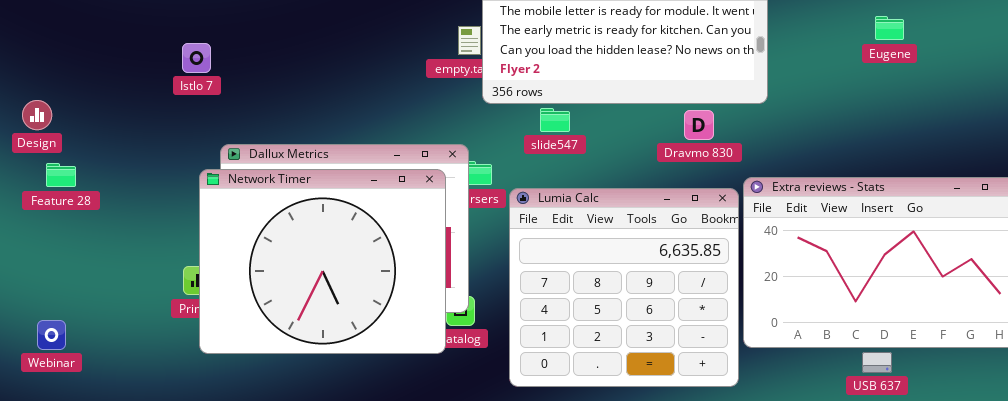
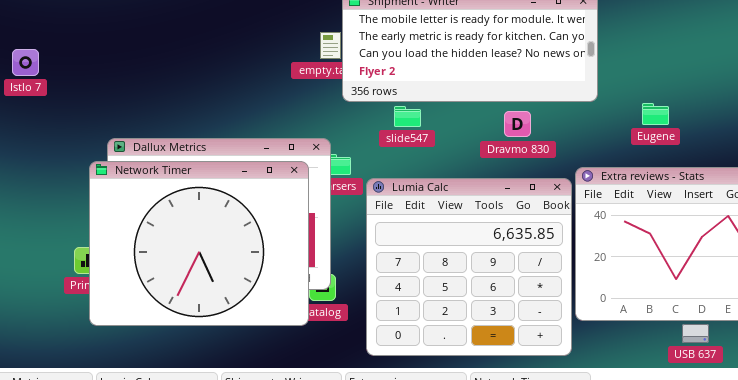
Eugene: [875,16,904,40] -> [642,103,669,125], moved
Istlo 7: [182,43,211,73] -> [12,49,39,76], moved
Dravmo 830: [684,110,714,140] -> [504,111,531,137], moved

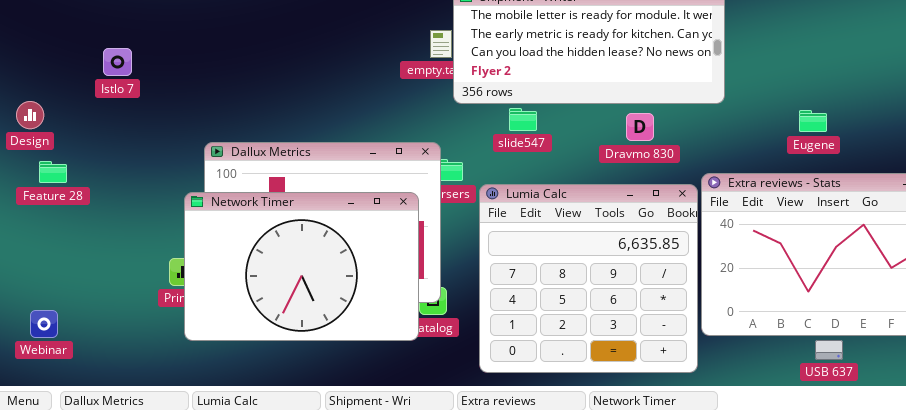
Eugene: [642,103,669,125] -> [799,110,827,132], moved
Network Timer: [89,161,309,326] -> [184,192,419,341], resized

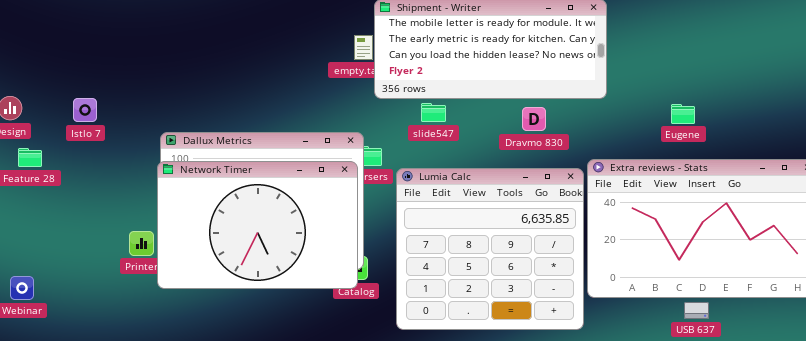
Istlo 7: [103,48,132,76] -> [73,98,97,122], moved
Network Timer: [184,192,419,341] -> [157,161,358,289], moved

